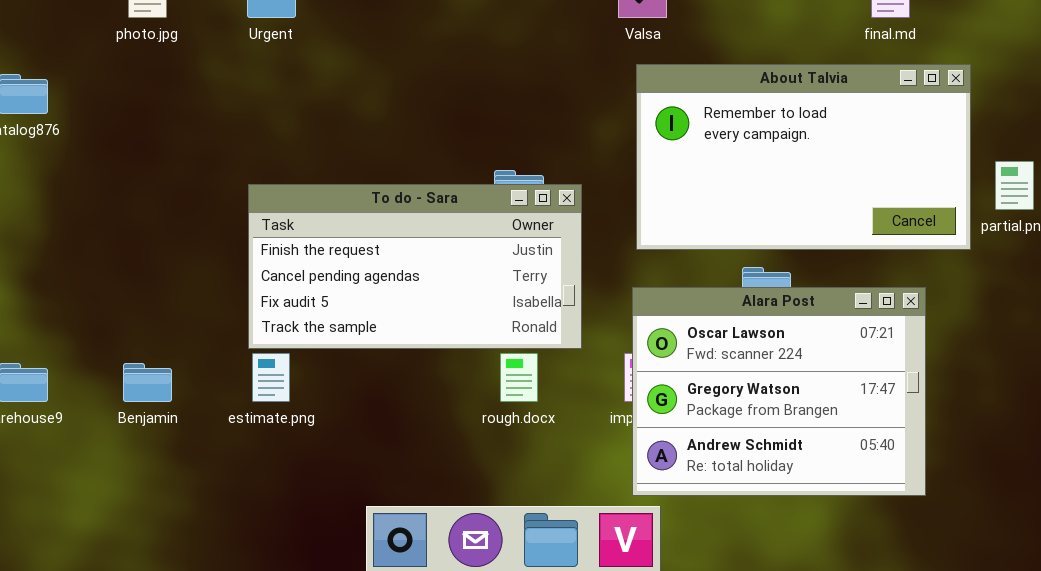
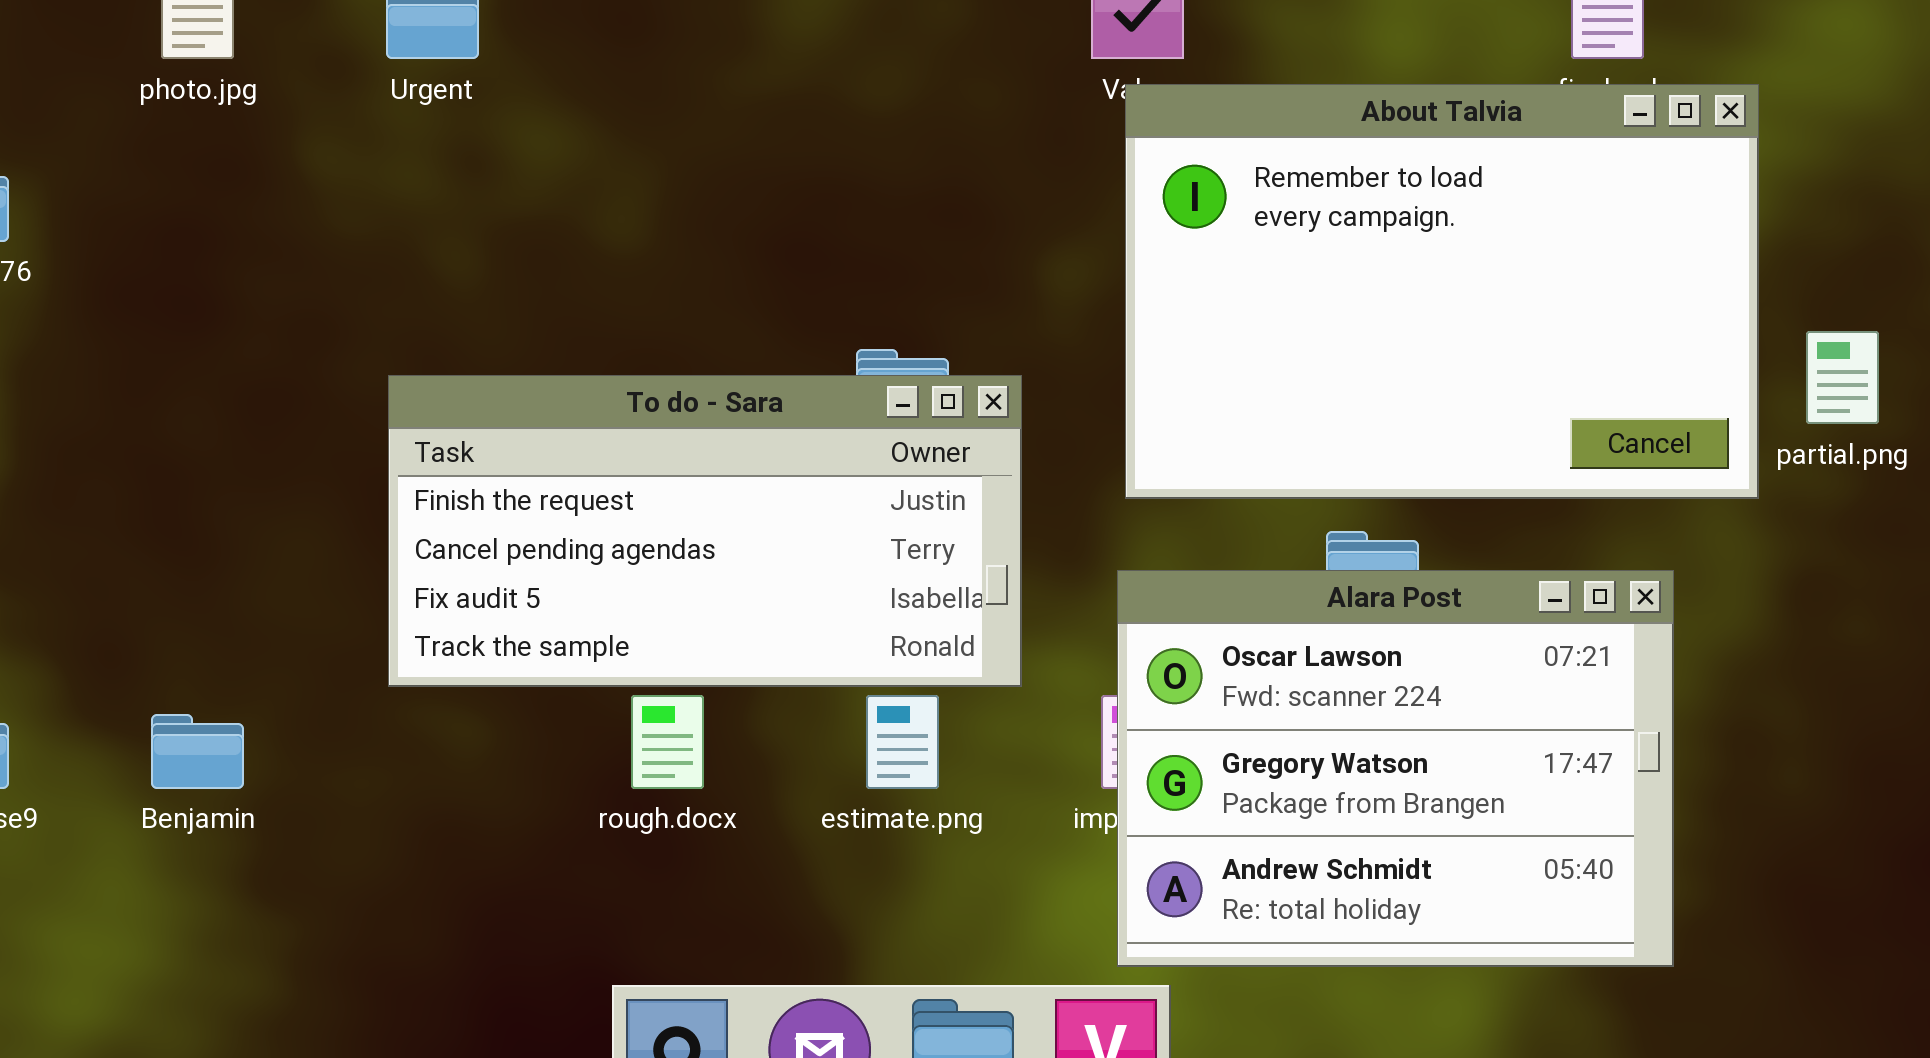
About Talvia: [636,64,971,250] -> [1125,84,1759,499], resized
estimate.png: [252,353,290,402] -> [866,695,939,789], moved
rough.docx: [500,353,538,402] -> [631,695,704,789], moved

